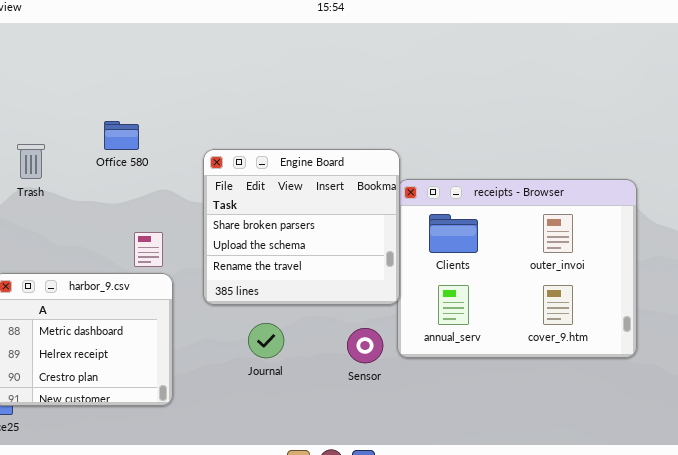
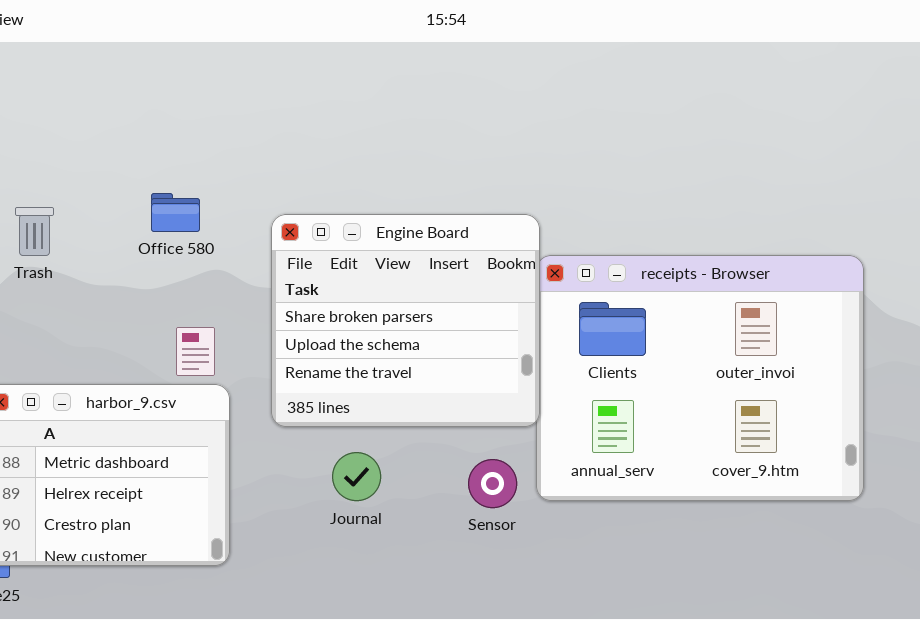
Office 580: [104,121,139,150] -> [151,193,200,232], moved

